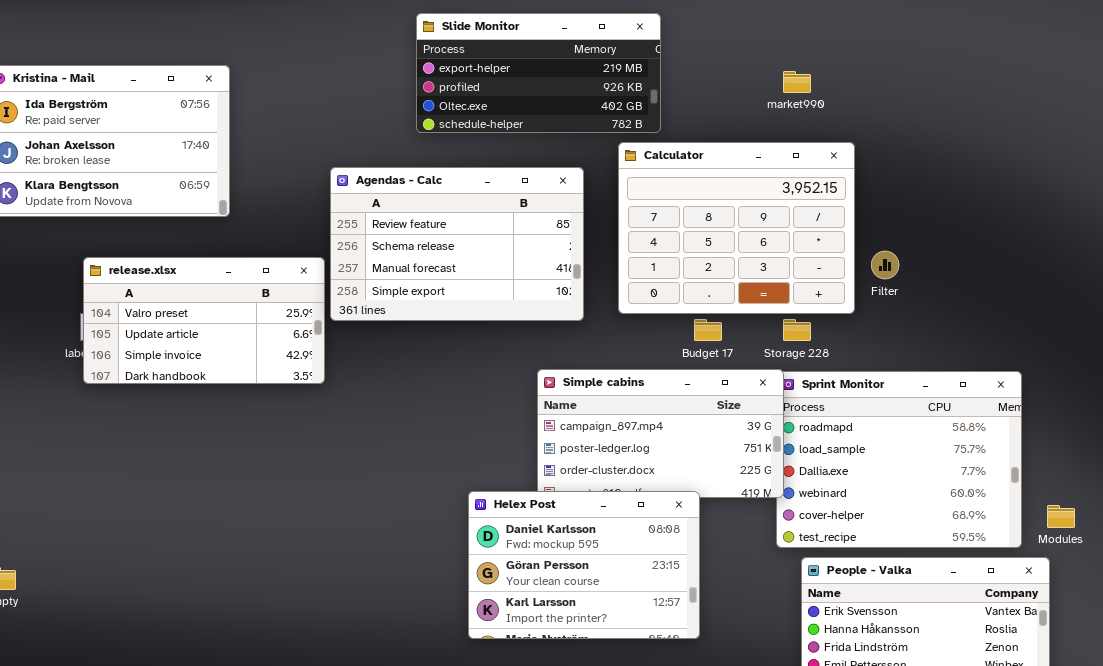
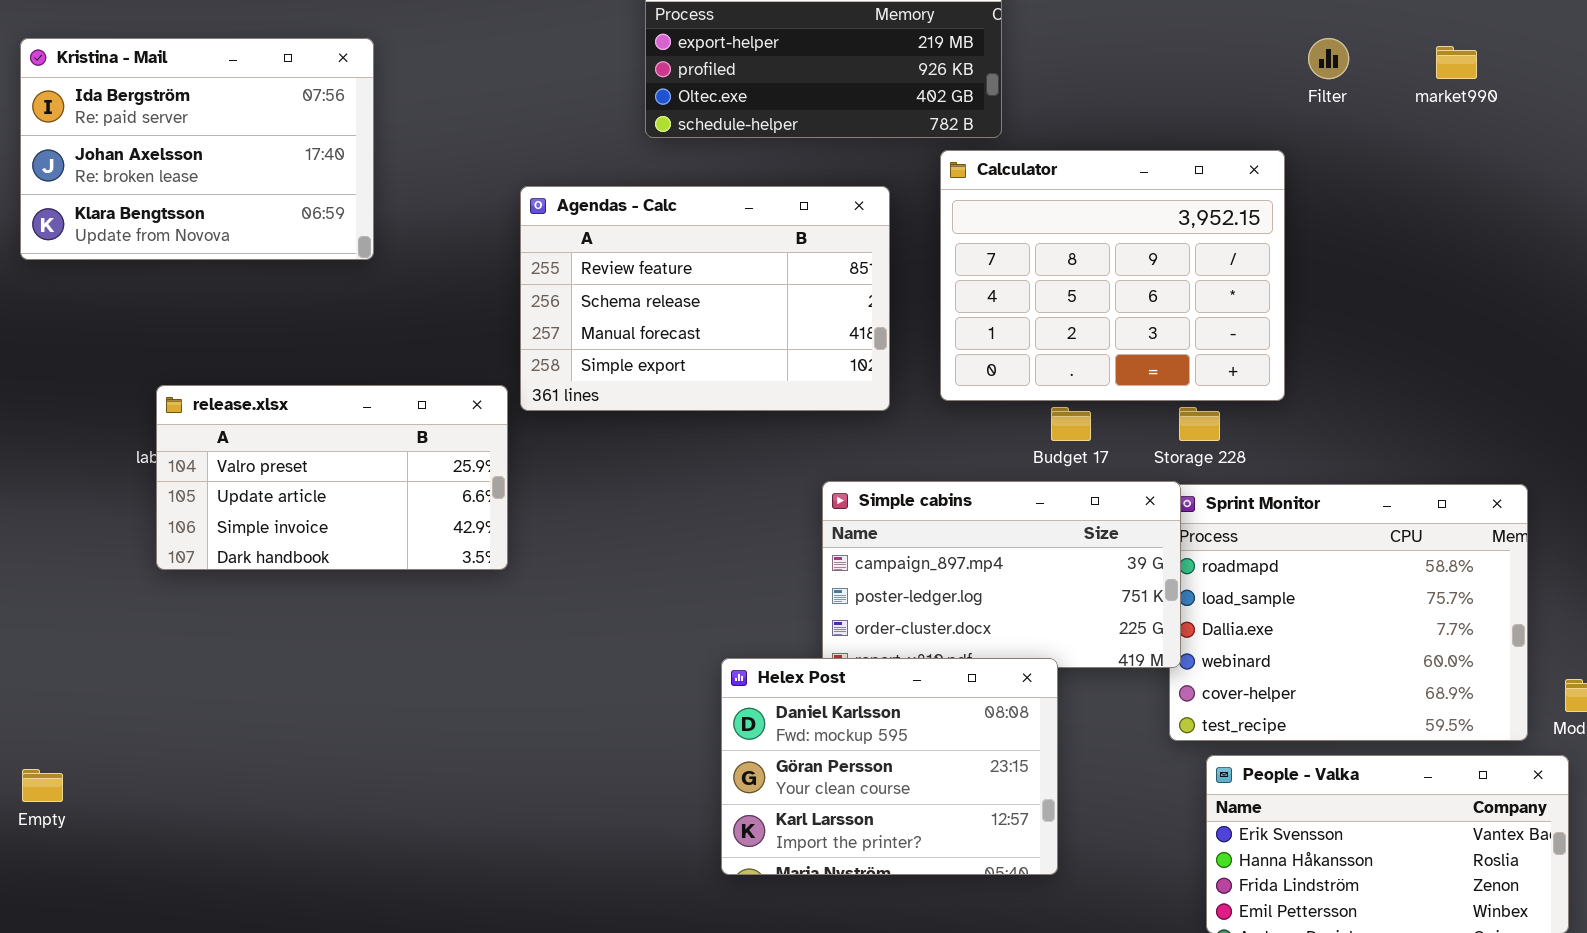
market990: [783,71,811,93] -> [1436,46,1477,79], moved
Filter: [871,251,899,279] -> [1308,38,1349,79], moved
release.xlsx: [83,257,325,384] -> [156,385,508,570], moved

